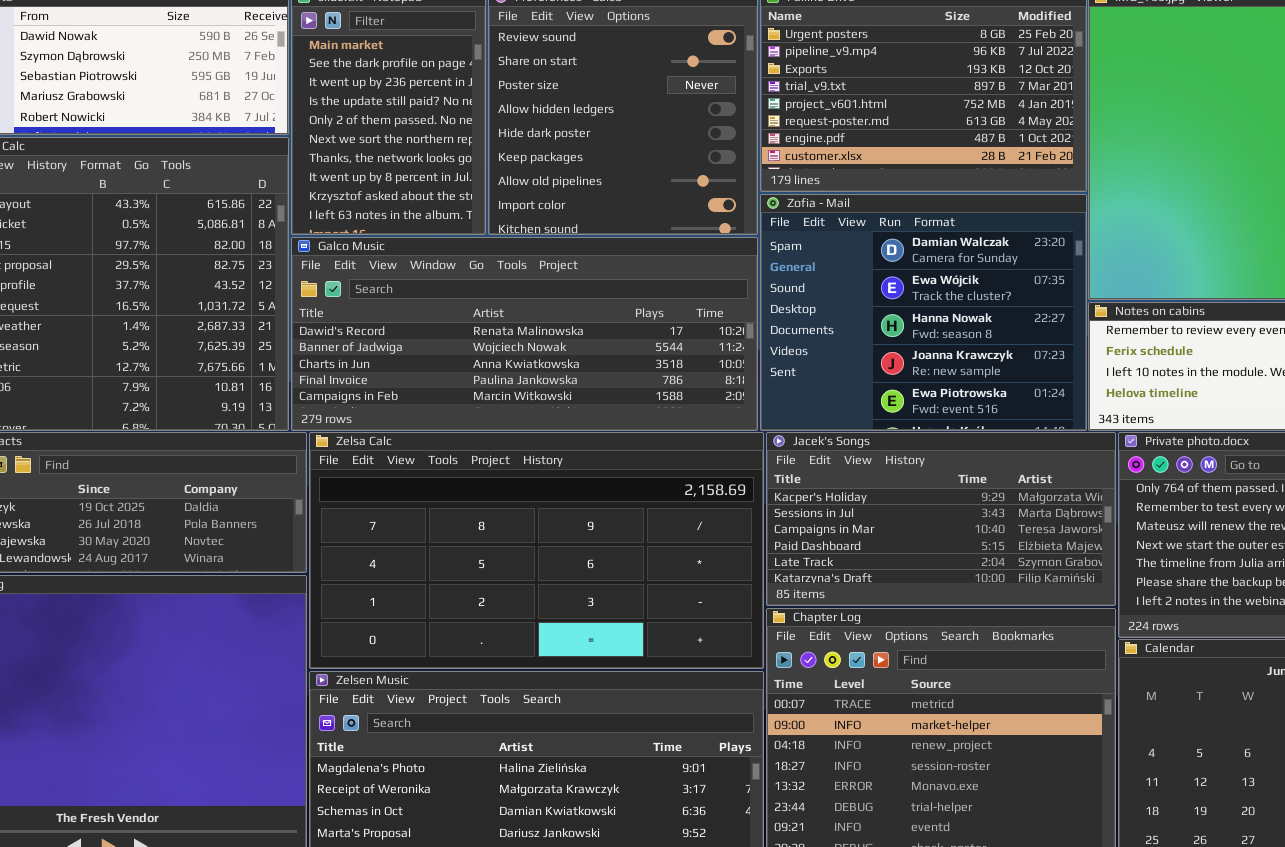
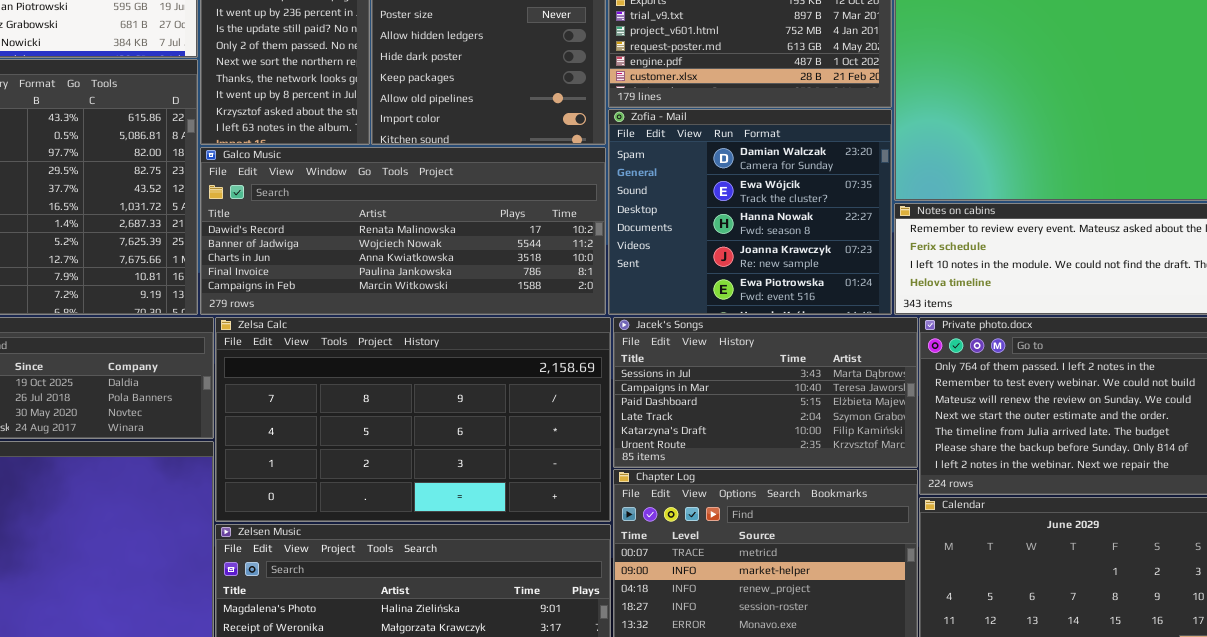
Jacek's Songs: [766,432,1116,606] -> [613,317,918,468], scrolled down 1 row

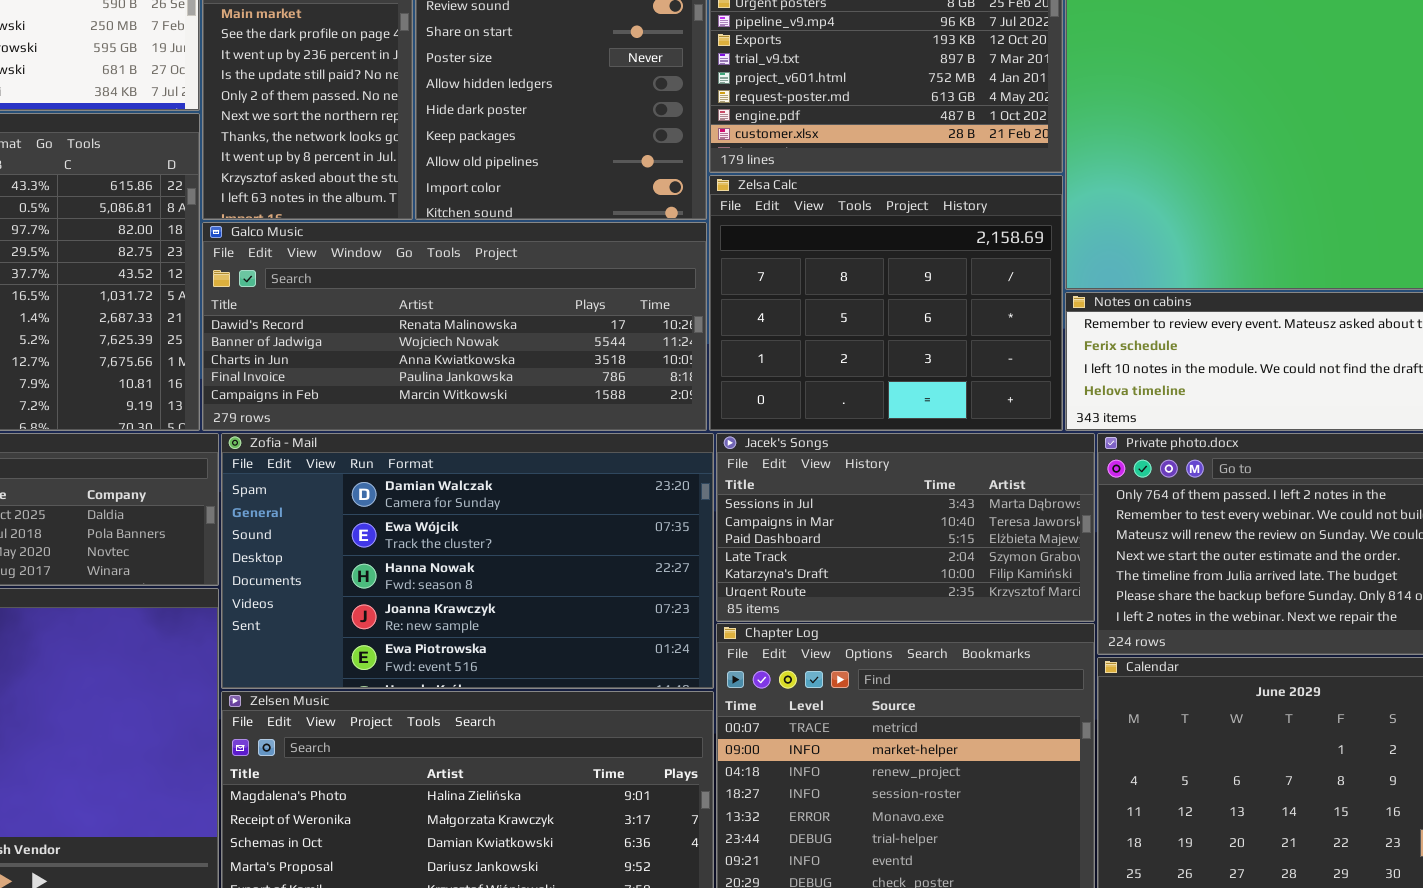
Zofia - Mail: [608,109,892,315] -> [221,433,714,689], moved, resized
Zelsa Calc: [215,317,611,522] -> [709,175,1063,431], moved, resized

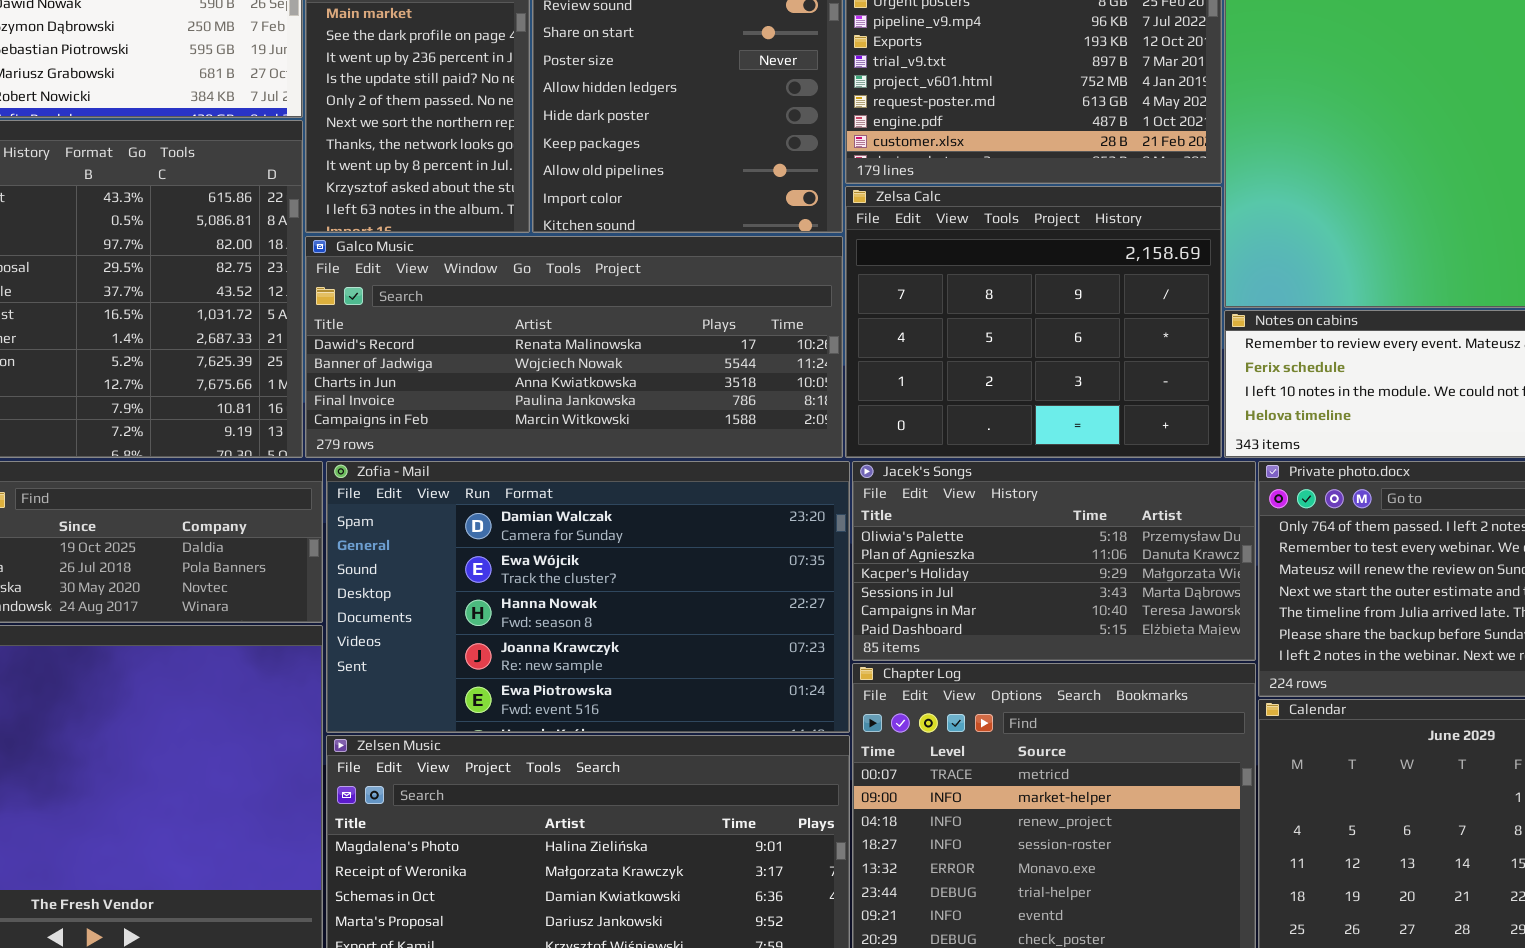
Jacek's Songs: [716,433,1095,622] -> [852,461,1256,661], scrolled up 3 rows

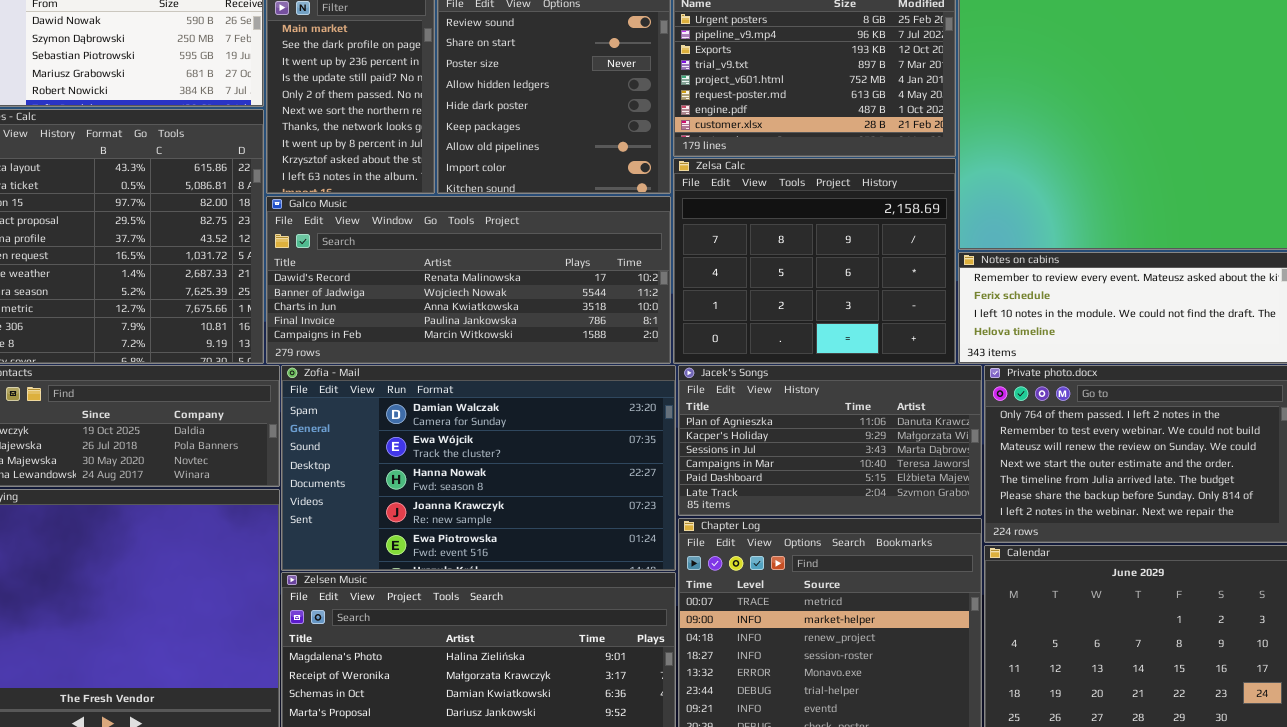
Jacek's Songs: [852,461,1256,661] -> [678,365,982,516], scrolled down 1 row

